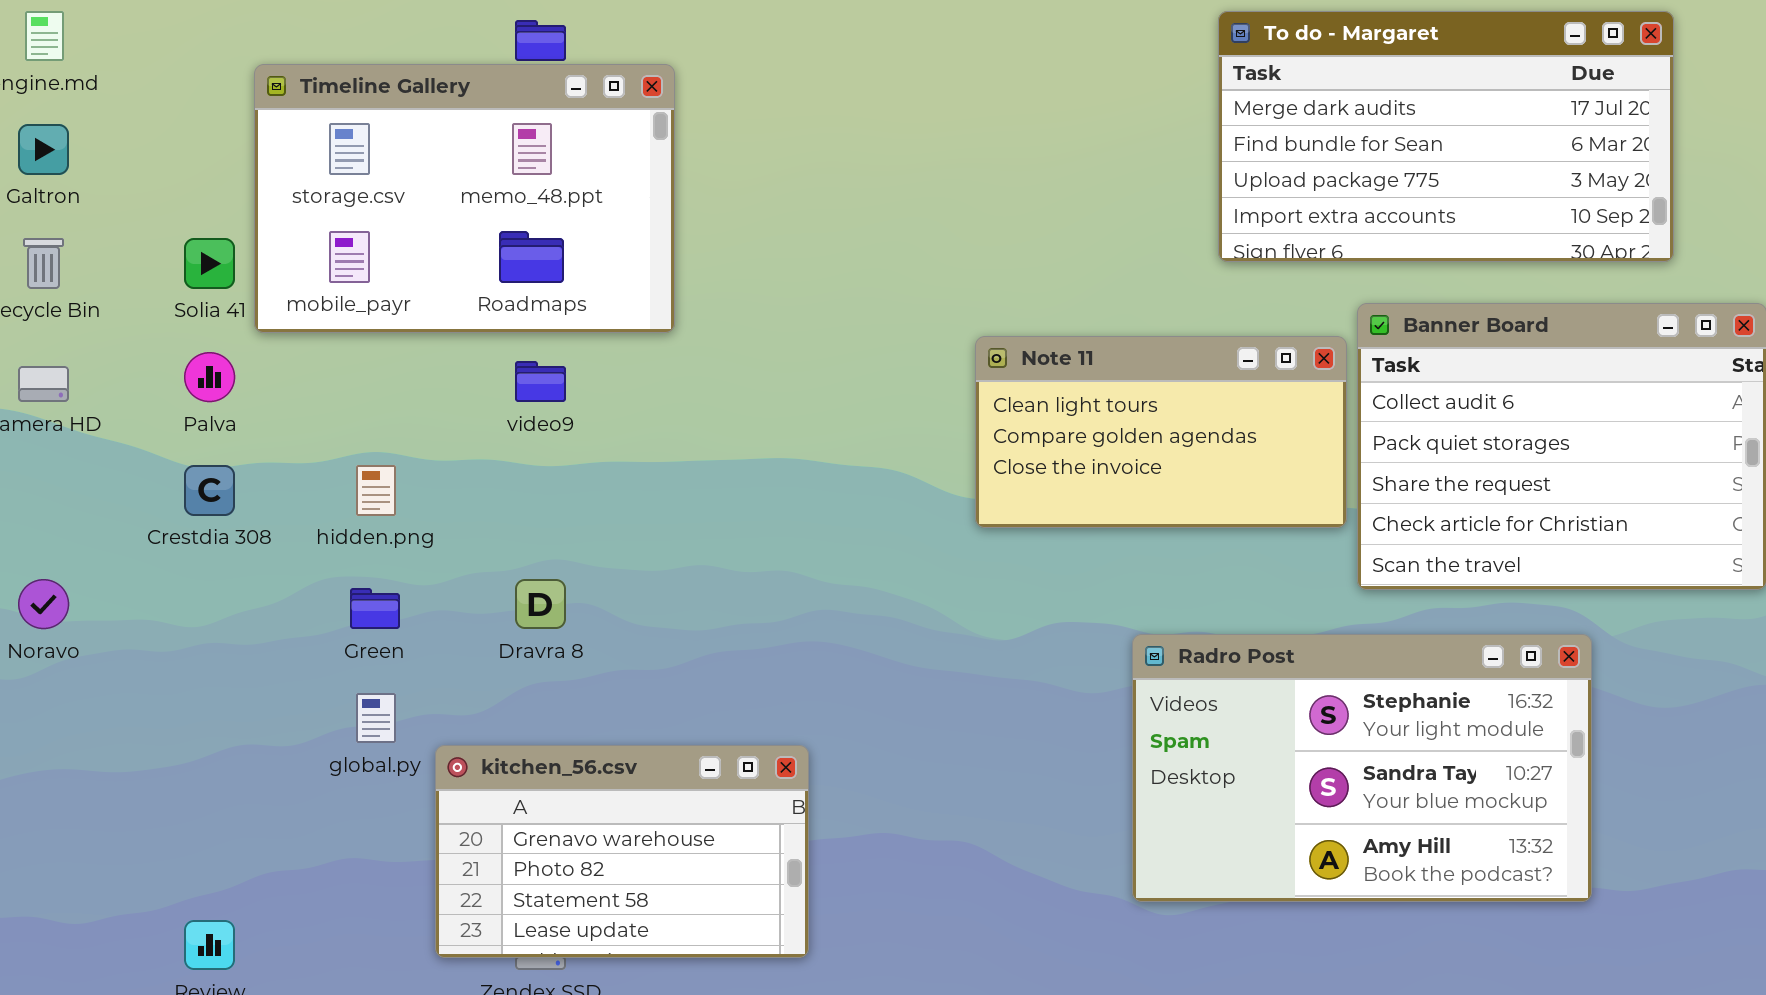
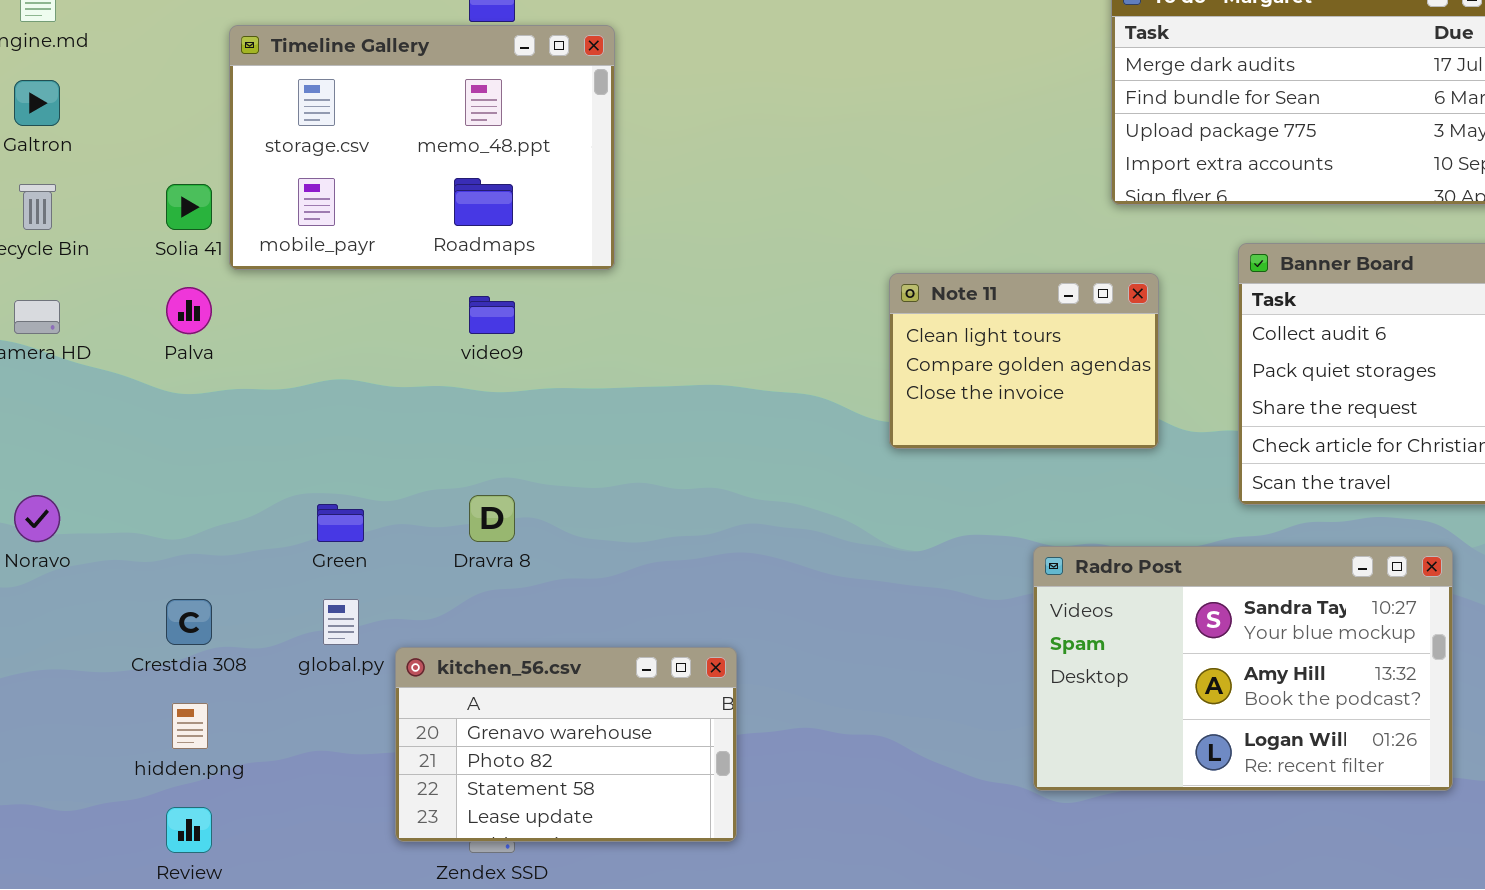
Note 11: [975,336,1347,528] -> [889,273,1159,449], resized
Crestdia 308: [184,465,235,516] -> [166,599,212,645], moved
hidden.png: [356,465,396,516] -> [172,703,208,749], moved
Radro Post: [1132,634,1592,902] -> [1033,546,1453,791], scrolled down 1 row

